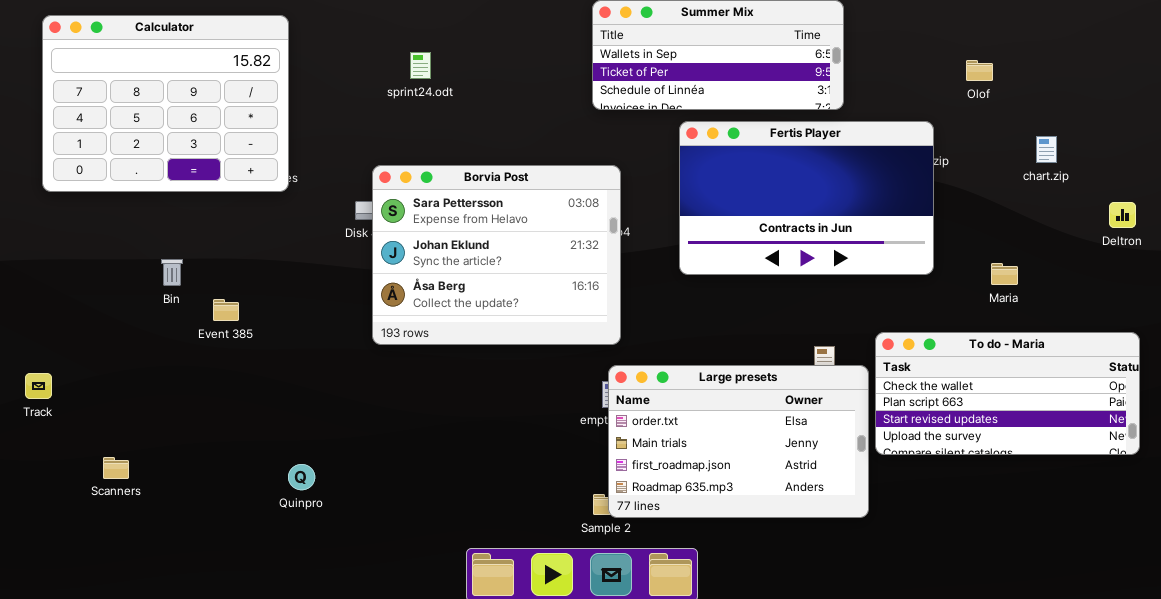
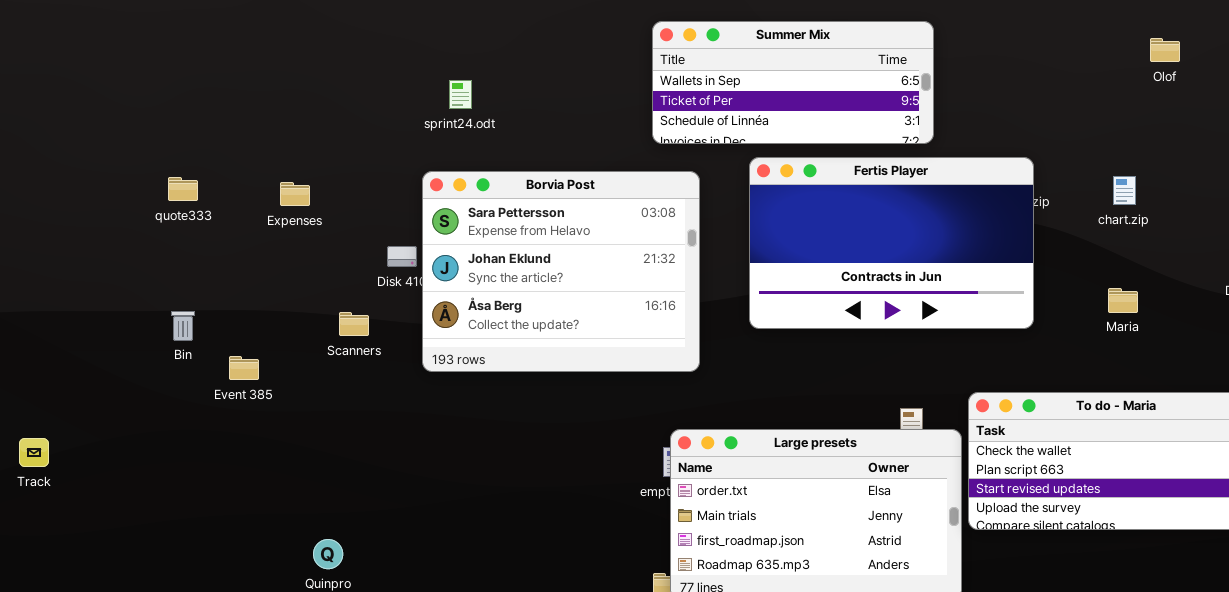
Calculator: [42,15,289,192] -> none, closed
Olof: [966,60,993,81] -> [1150,38,1180,62], moved
chart.zip: [1036,136,1057,163] -> [1113,176,1136,205], moved
Borvia Post: [372,165,621,345] -> [422,171,700,372], moved
Maria: [991,263,1018,285] -> [1108,288,1138,313], moved
Scanners: [103,457,129,479] -> [339,312,369,336], moved

